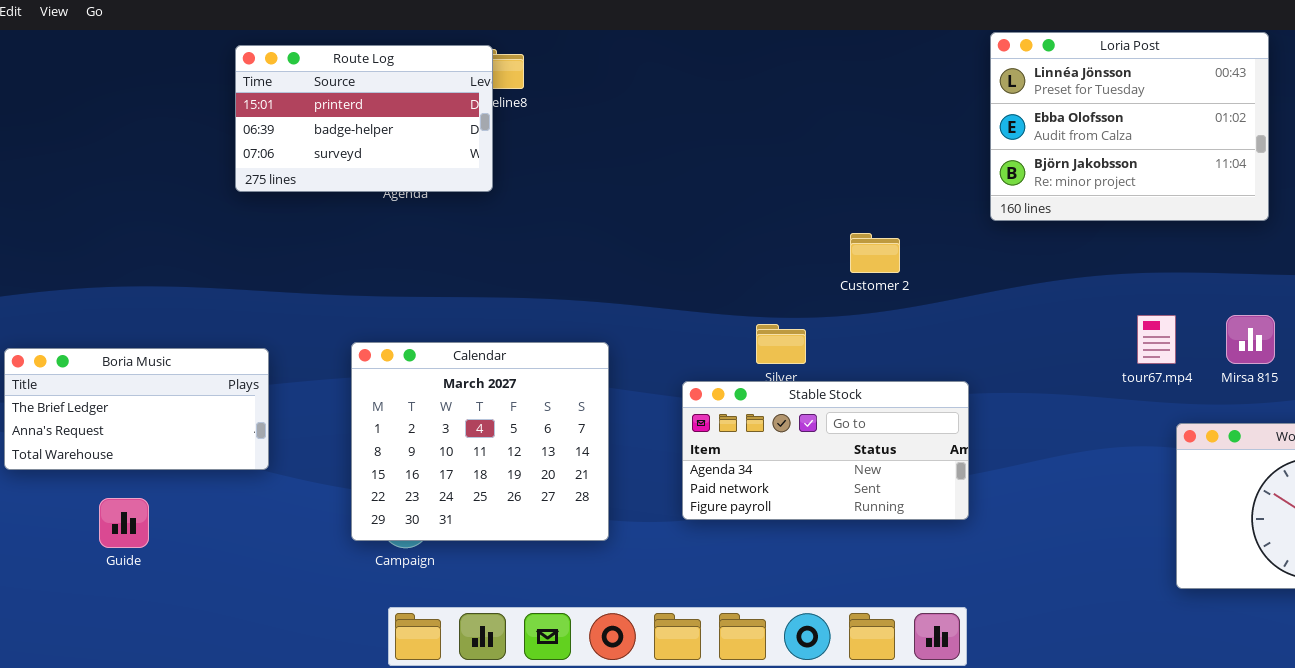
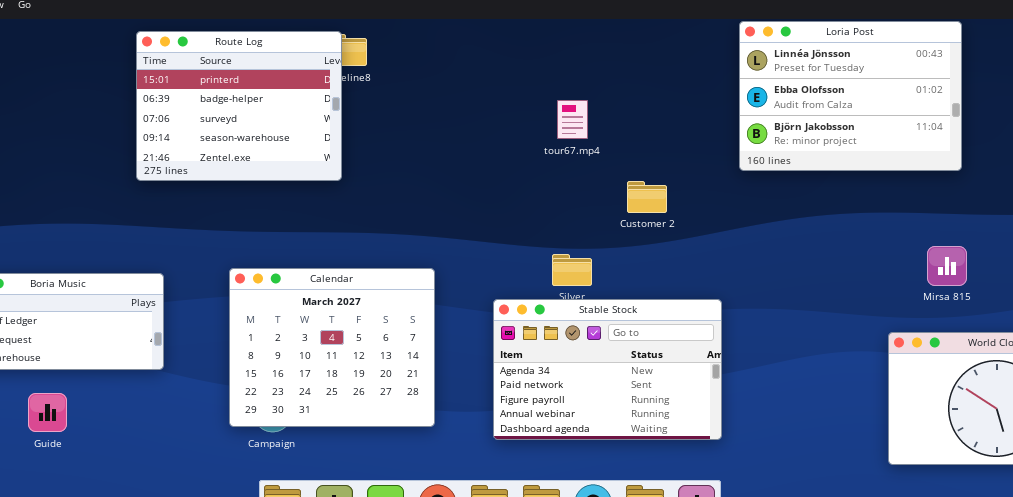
Route Log: [235,45,493,192] -> [136,31,342,181], resized
tour67.mp4: [1137,315,1176,364] -> [557,100,588,139], moved
Stable Stock: [682,381,969,520] -> [493,299,722,440], resized

